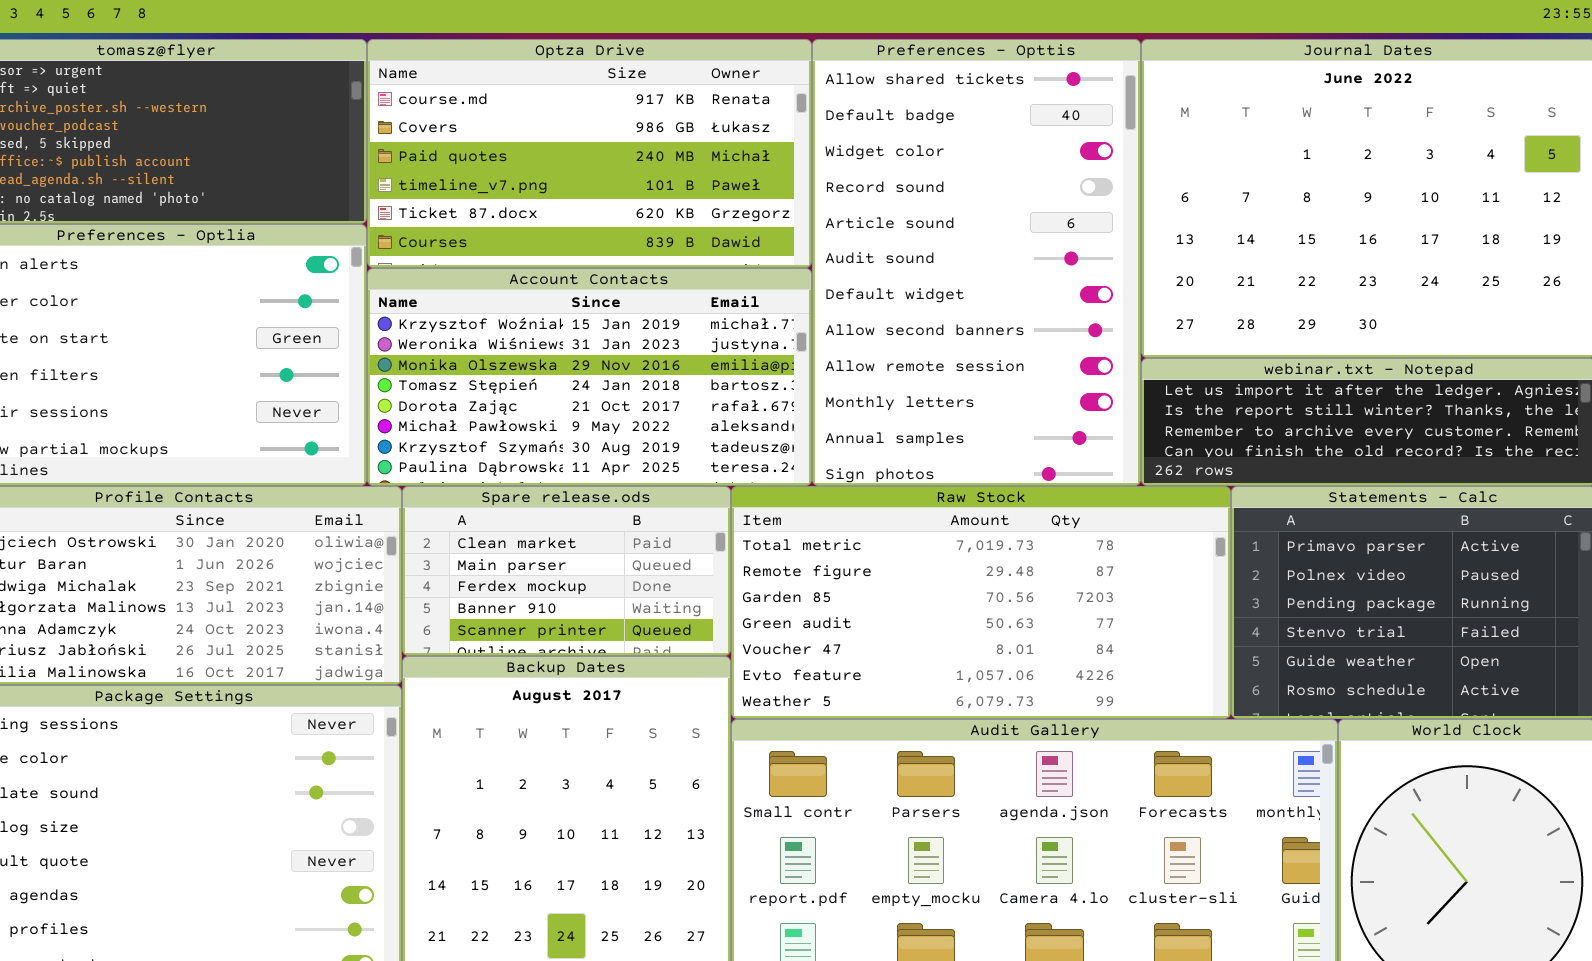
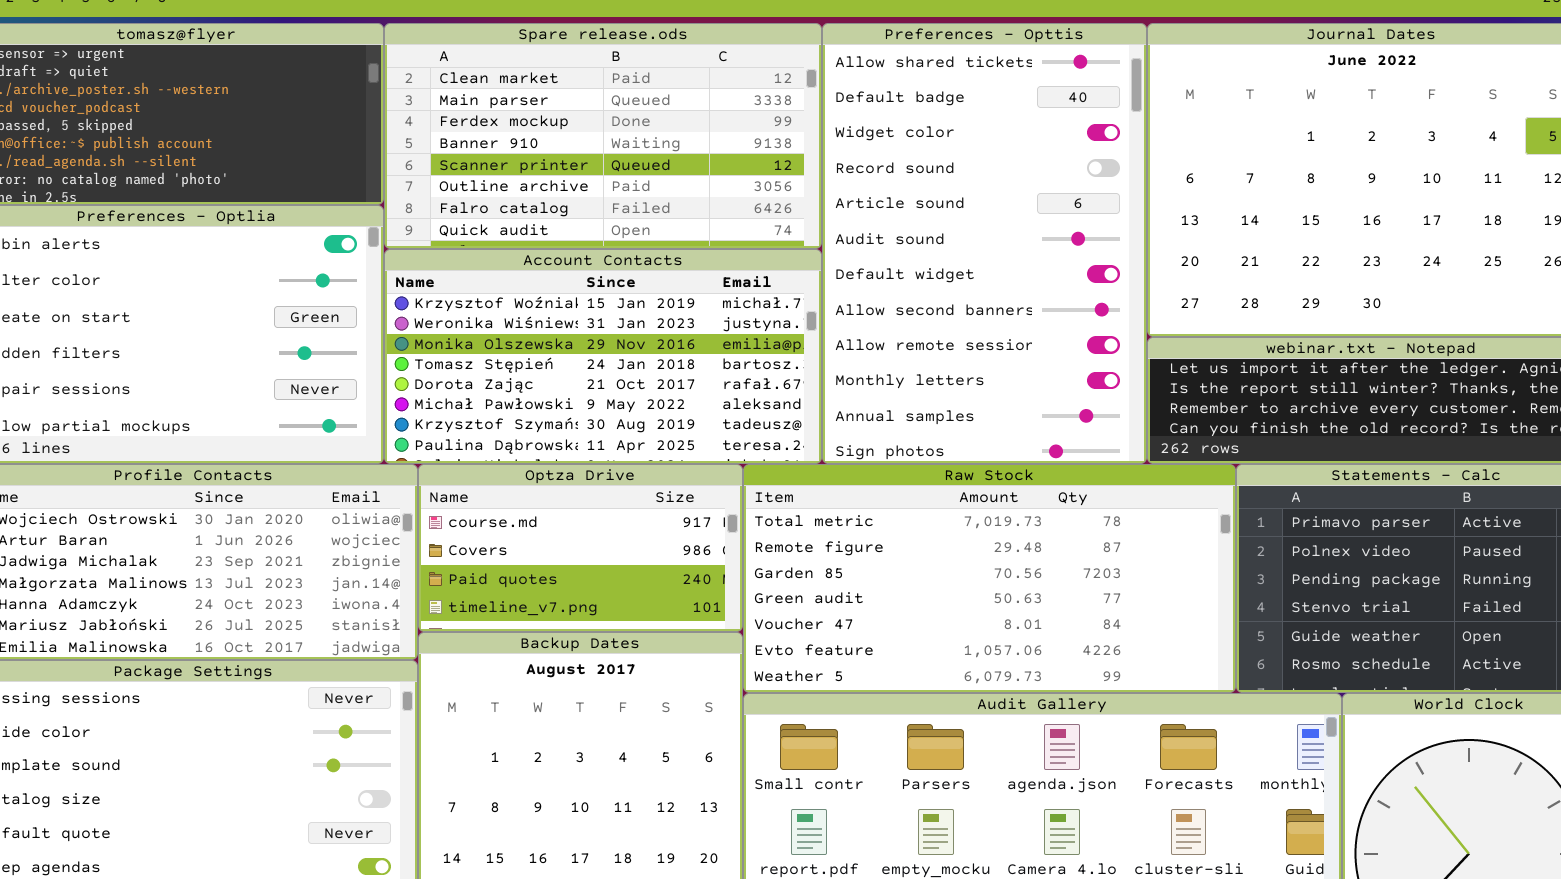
Optza Drive: [367,39,812,268] -> [418,464,743,632], moved, resized
Spare release.ods: [402,486,731,656] -> [384,23,822,249], moved, resized

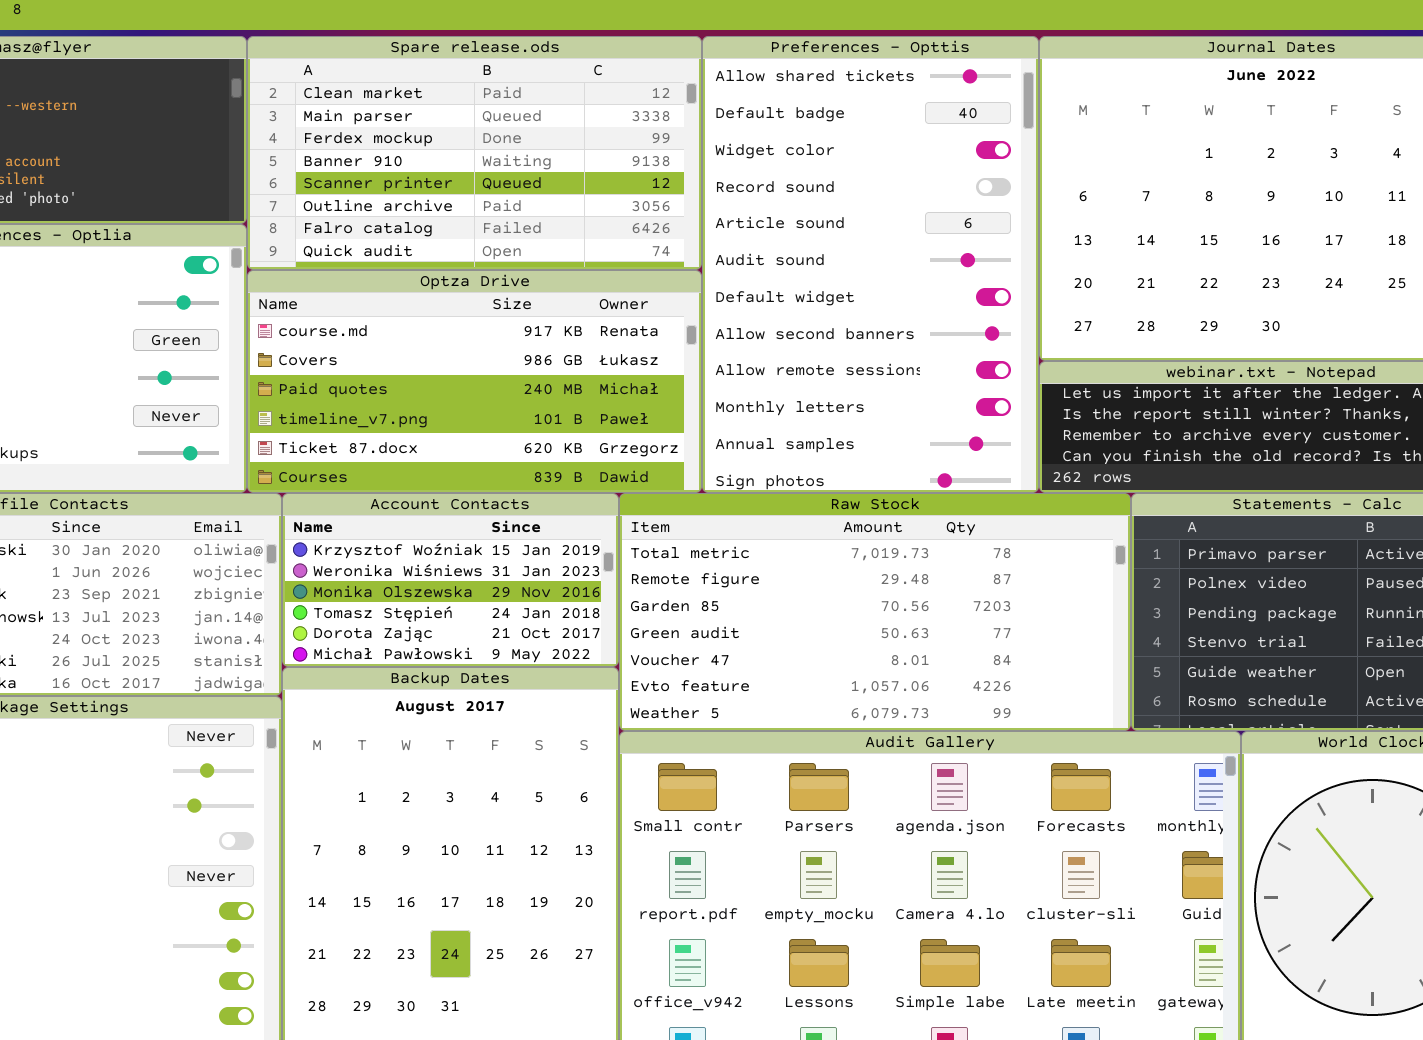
Account Contacts: [384,249,822,464] -> [282,493,619,667], moved, resized
Optza Drive: [418,464,743,632] -> [247,270,702,493], moved, resized

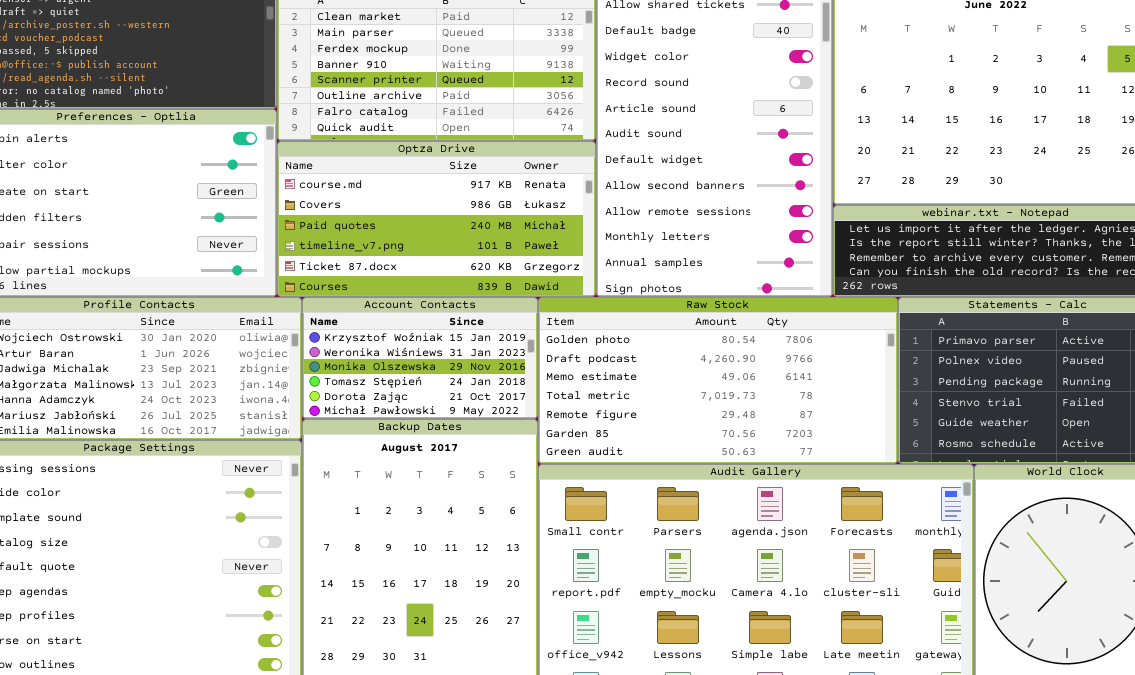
Raw Stock: [619,493,1131,731] -> [538,297,898,464], scrolled up 3 rows

